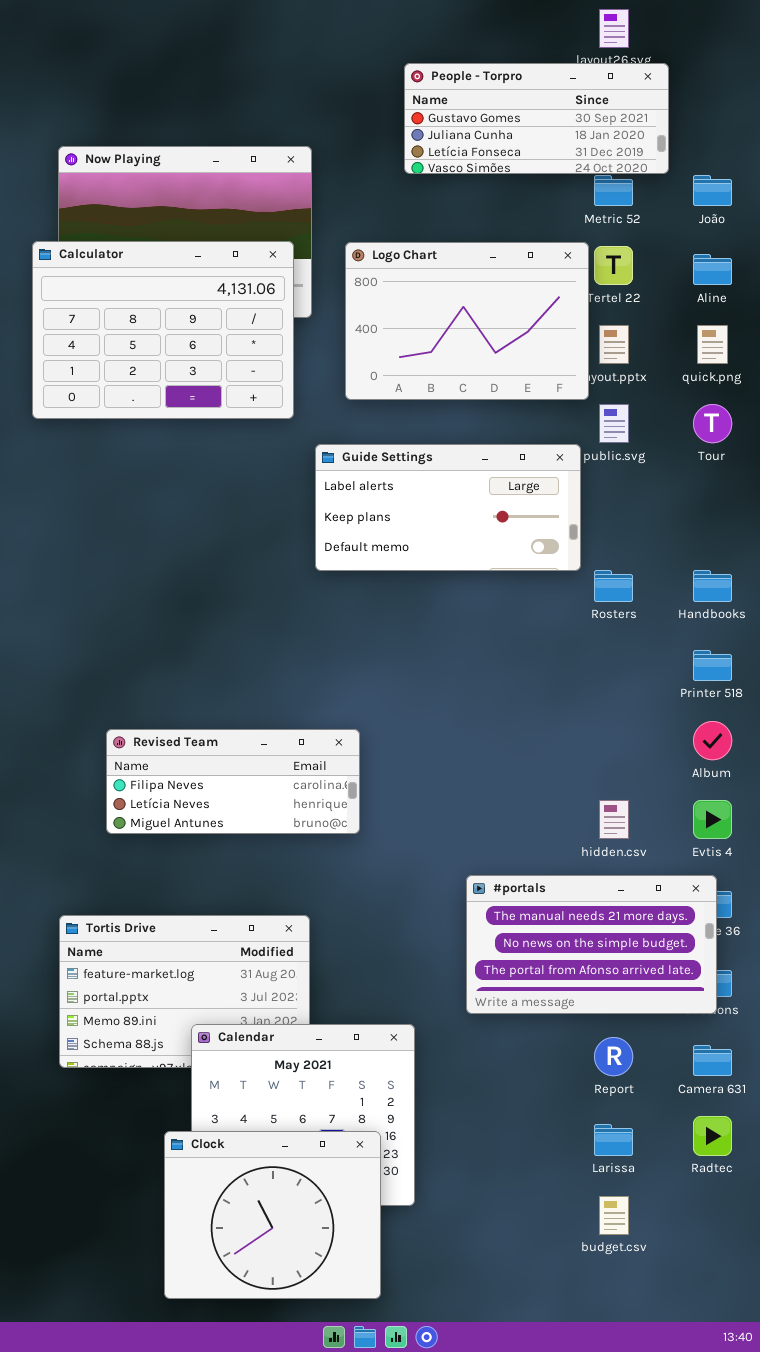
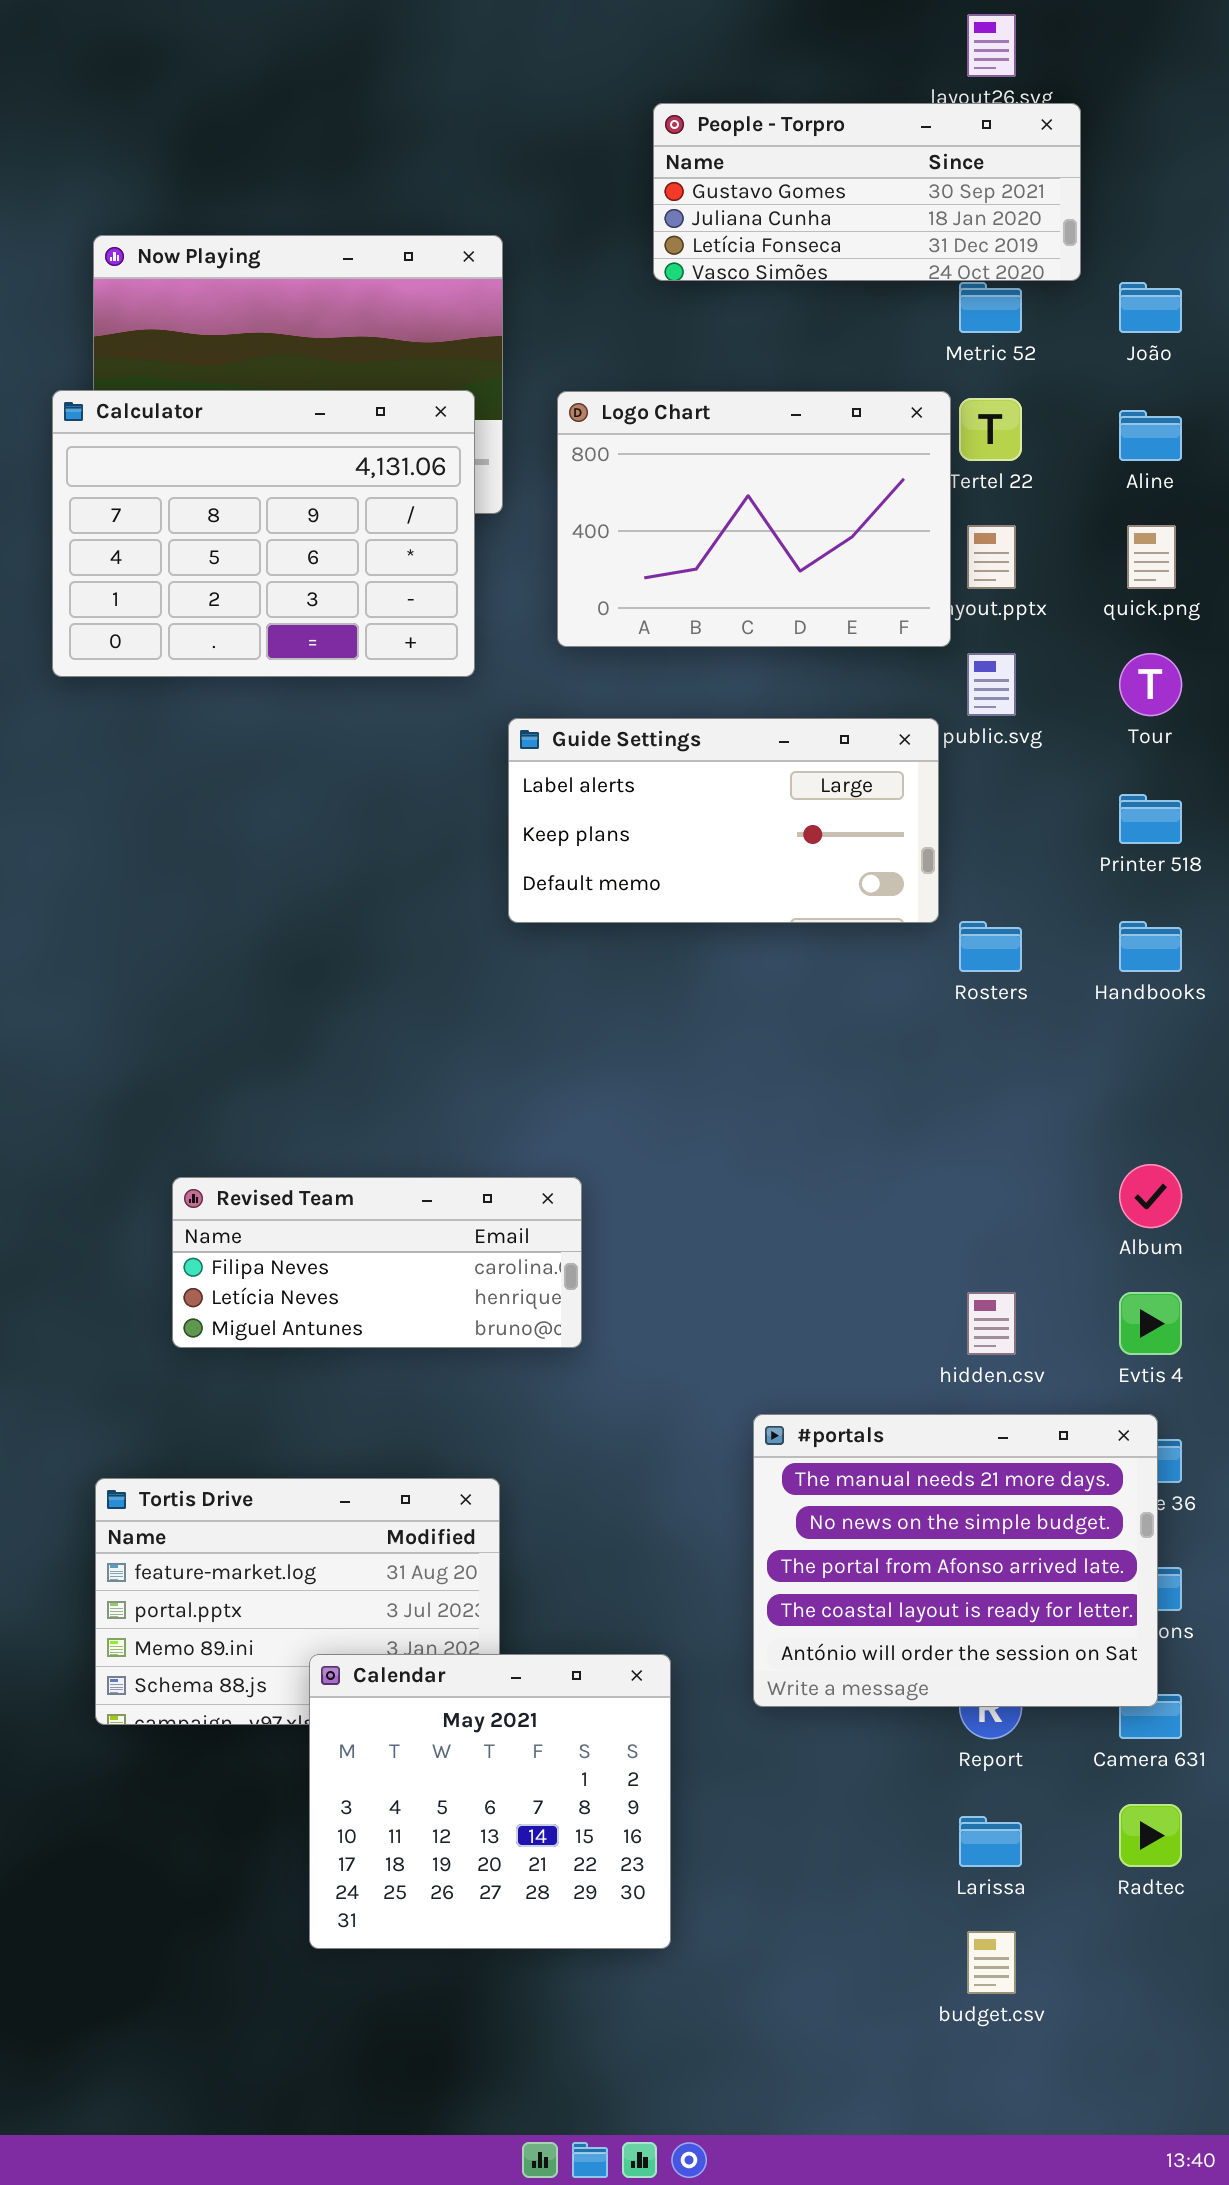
Printer 518: [693,650,732,681] -> [1119,794,1182,844], moved
#portals: [466,875,717,1014] -> [753,1414,1158,1707], resized
Clock: [164,1131,381,1299] -> none, closed

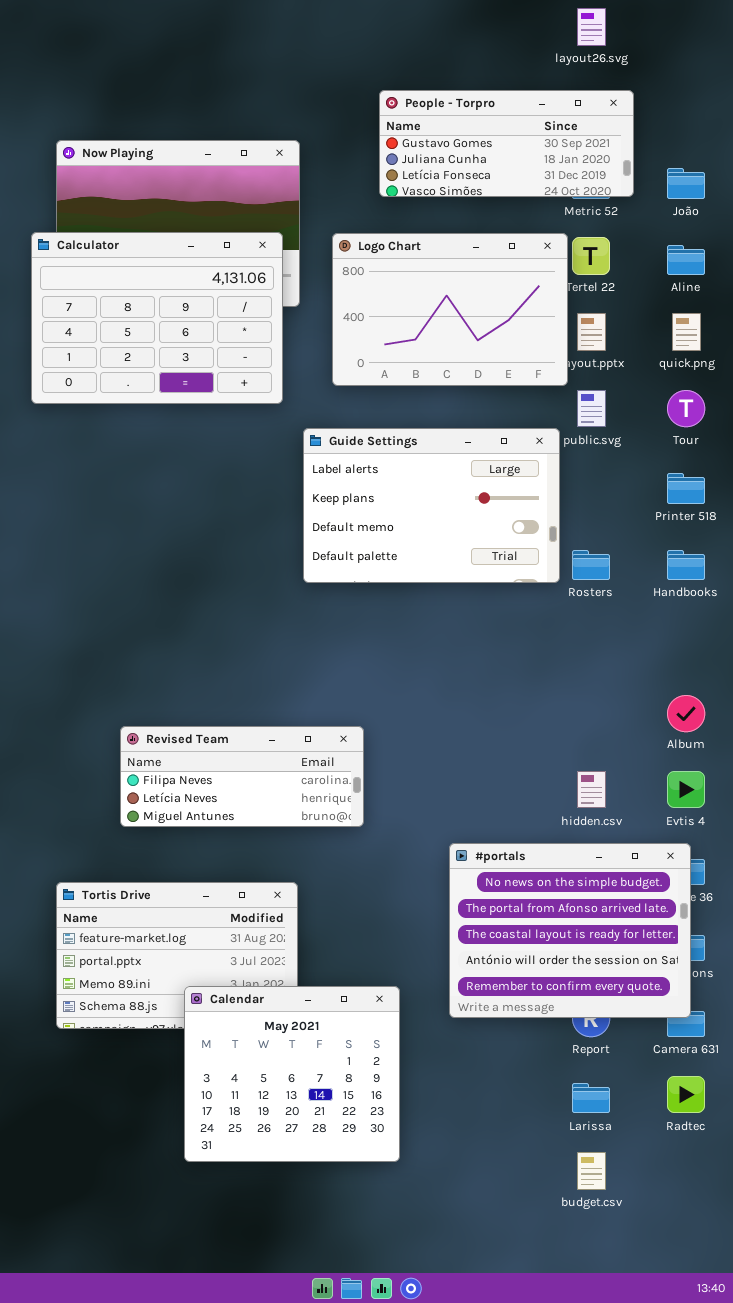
People - Torpro: [653,103,1081,281] -> [379,90,634,197], moved
Guide Settings: [508,718,939,923] -> [303,428,560,583], resized
Revised Team: [172,1177,582,1348] -> [120,726,364,827], moved
#portals: [753,1414,1158,1707] -> [449,843,691,1018], scrolled down 1 row

